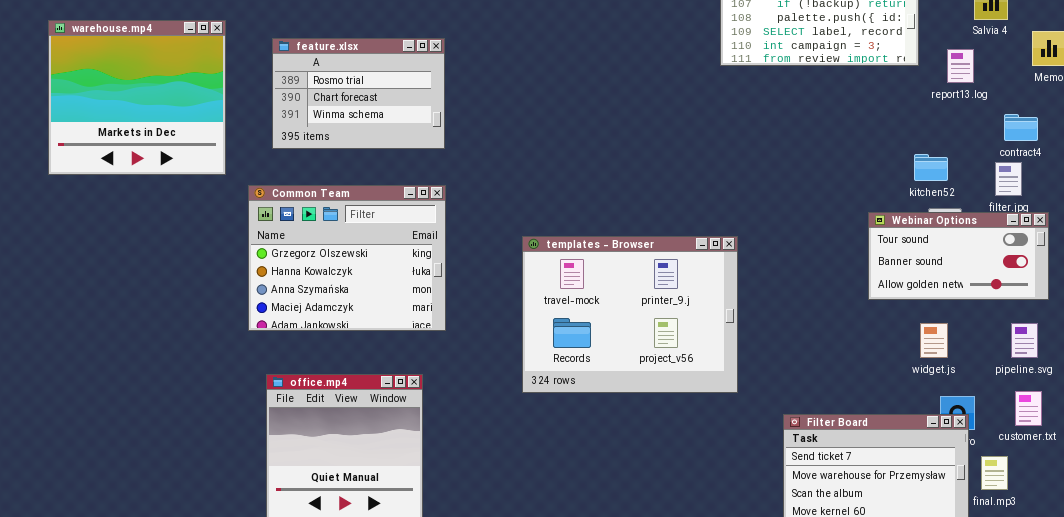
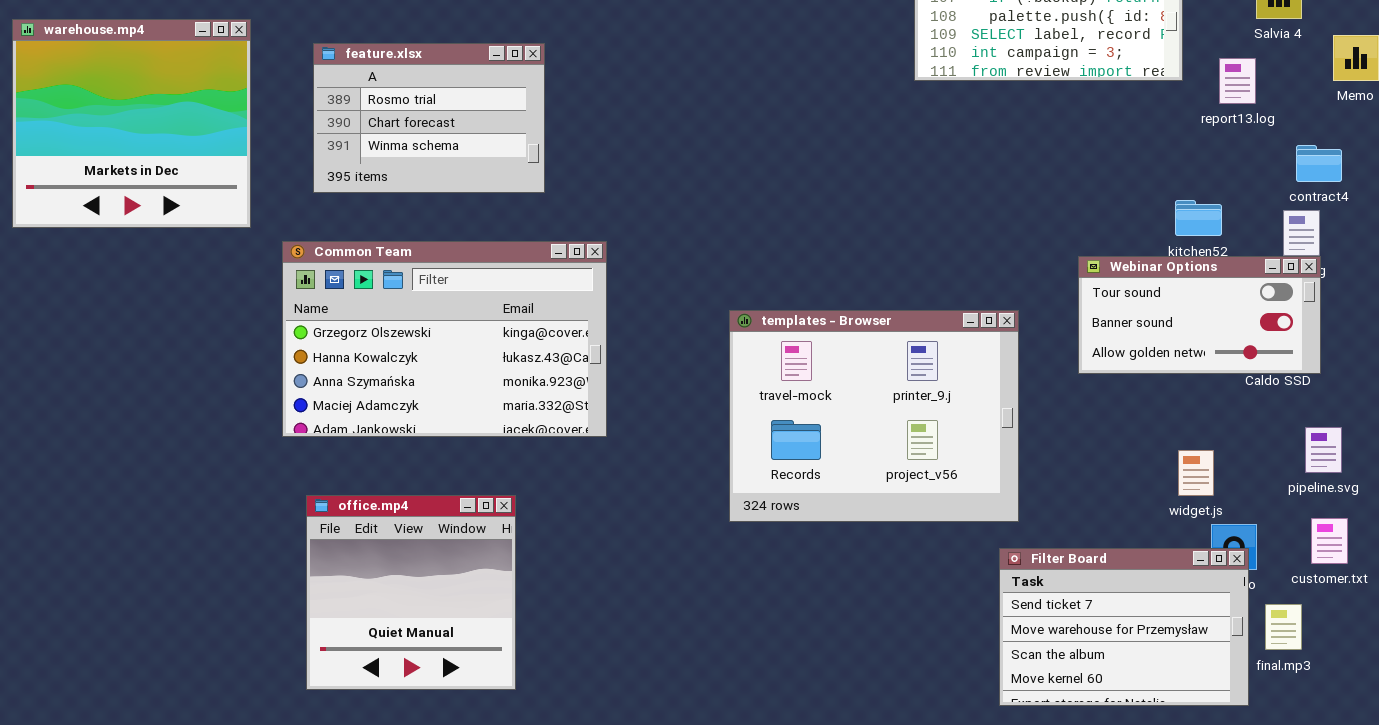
Common Team: [248,185,446,331] -> [282,241,607,437], resized
Webinar Options: [868,212,1049,300] -> [1078,256,1321,374], moved
templates - Browser: [522,236,738,393] -> [729,310,1019,522], moved
widget.js: [920,323,948,358] -> [1178,450,1214,496], moved

